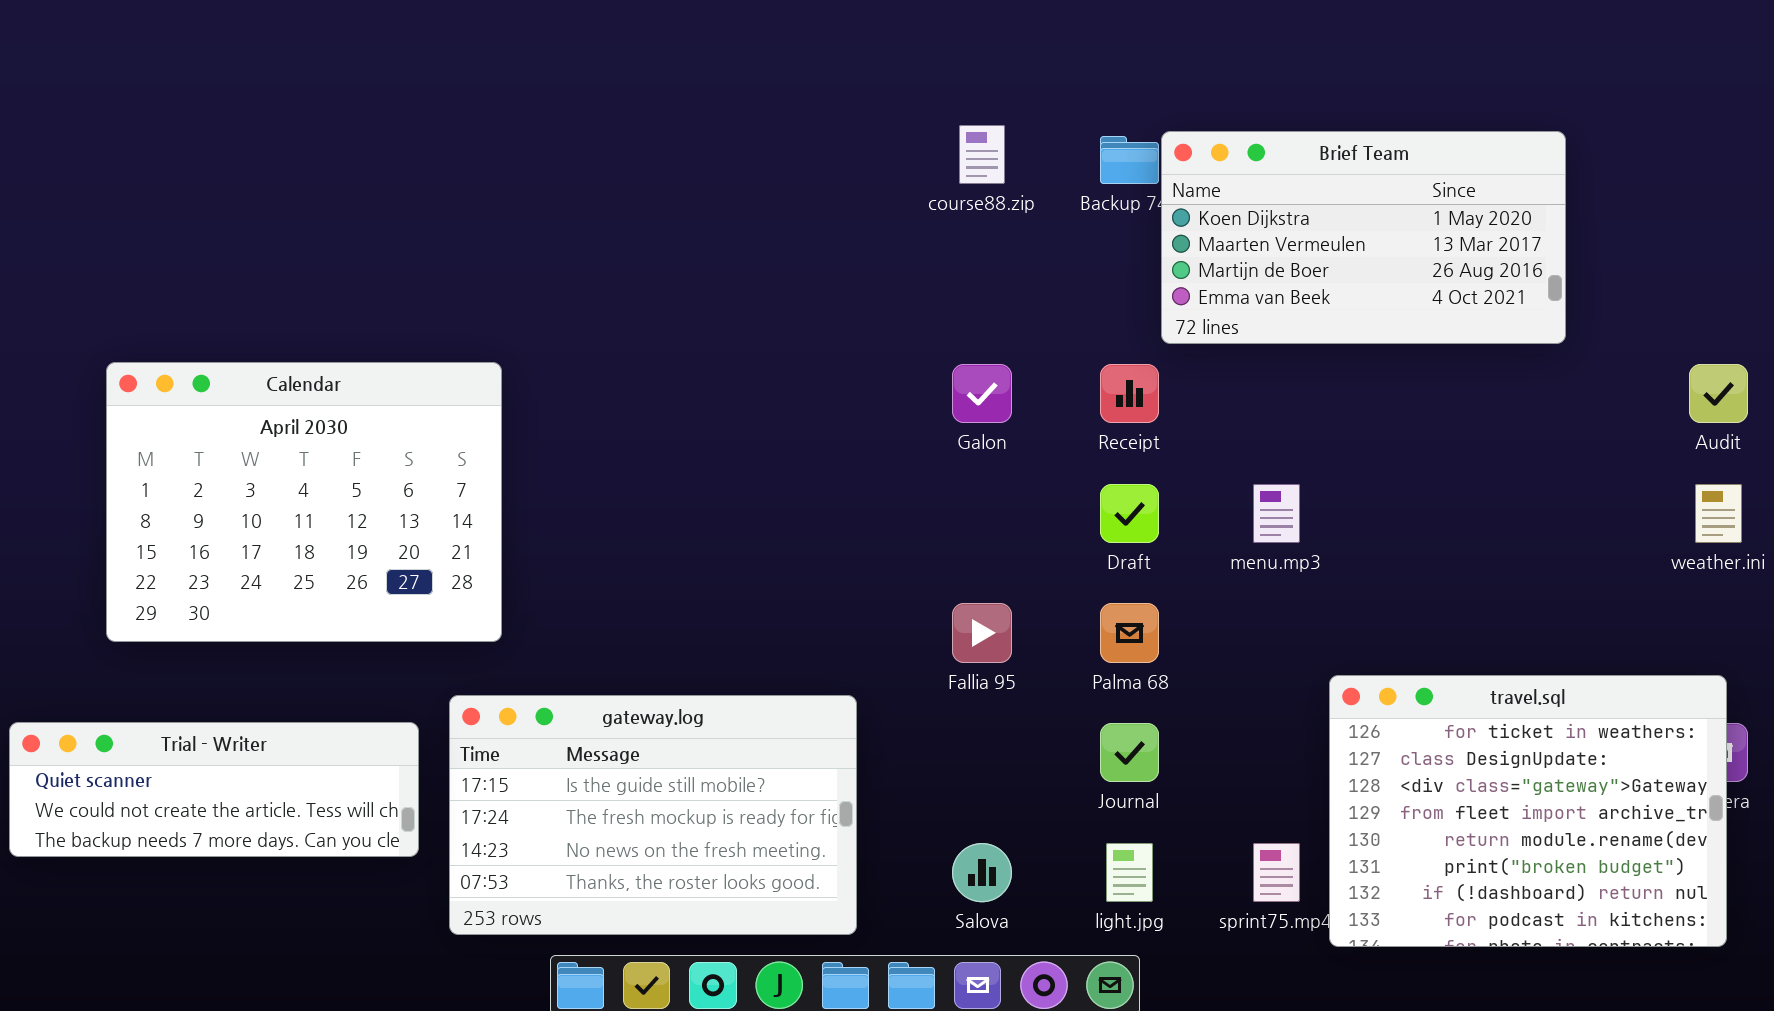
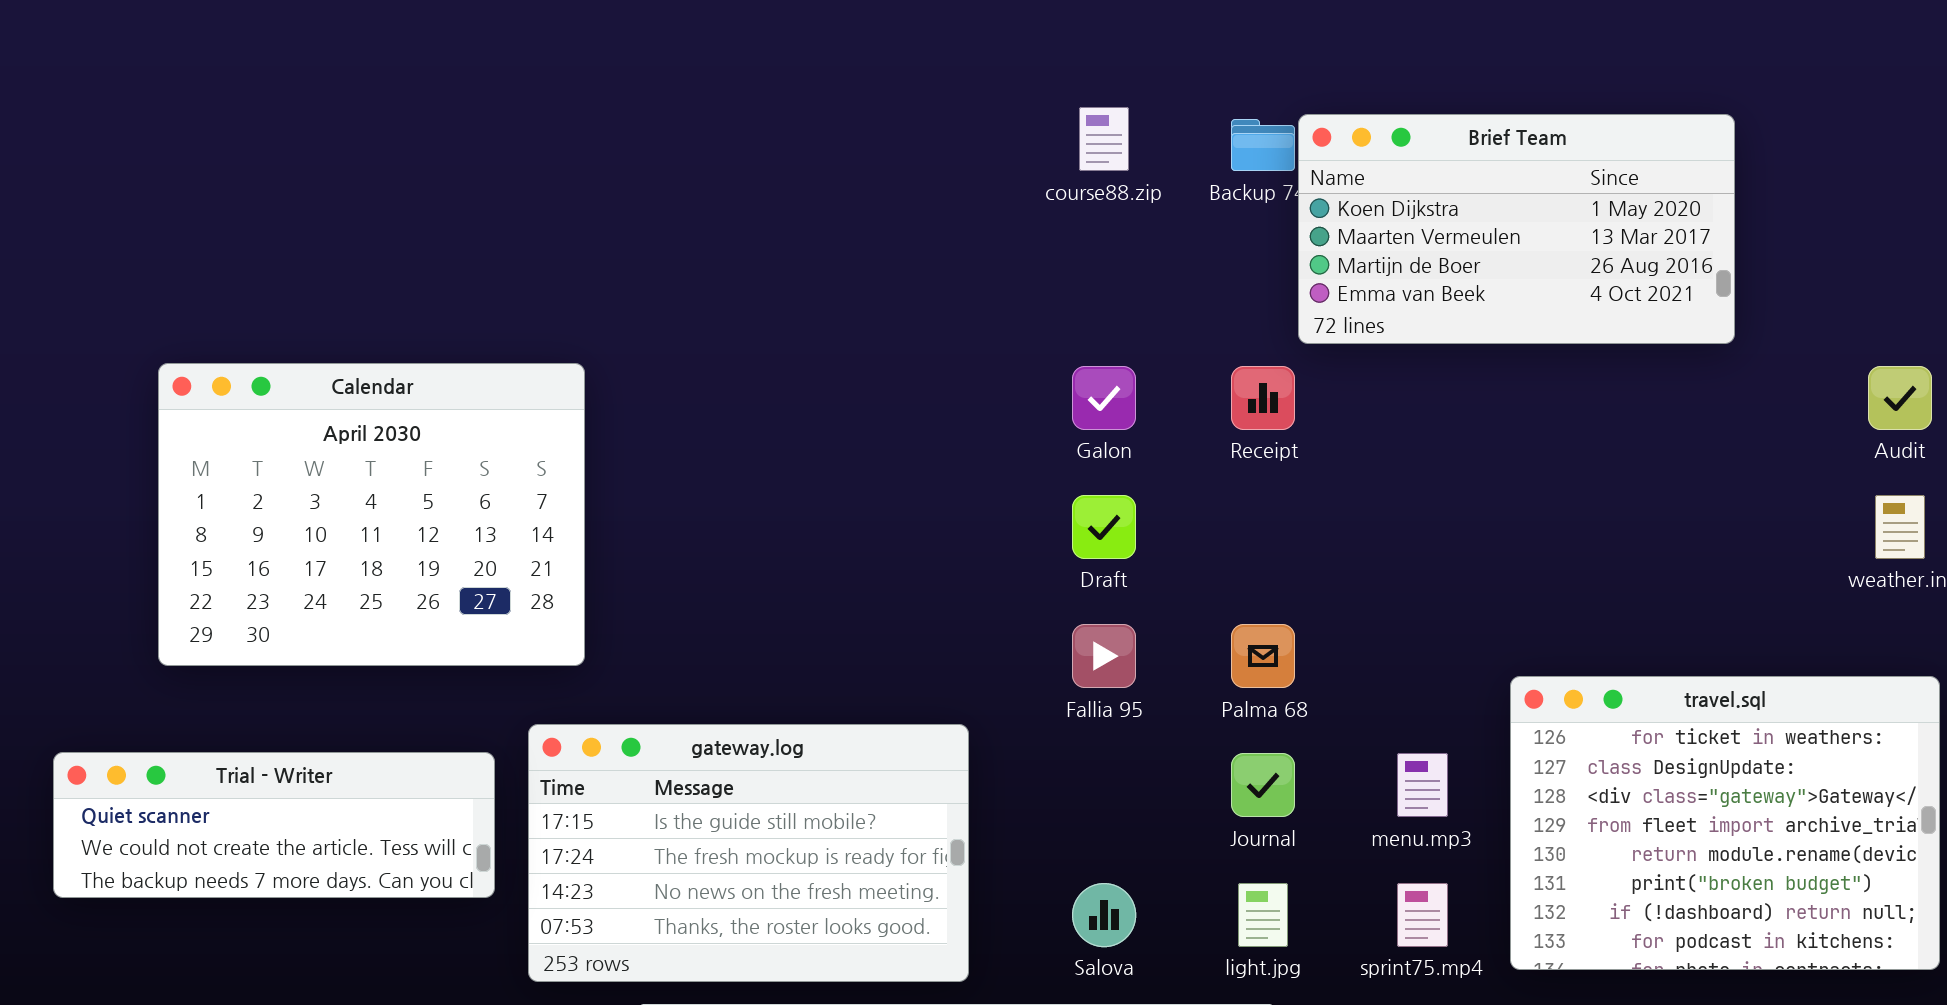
Draft: [1100,484,1159,543] -> [1072,495,1136,559], moved
menu.mp3: [1253,484,1300,543] -> [1397,753,1448,817], moved
travel.sql: [1329,675,1727,947] -> [1510,676,1940,970], moved

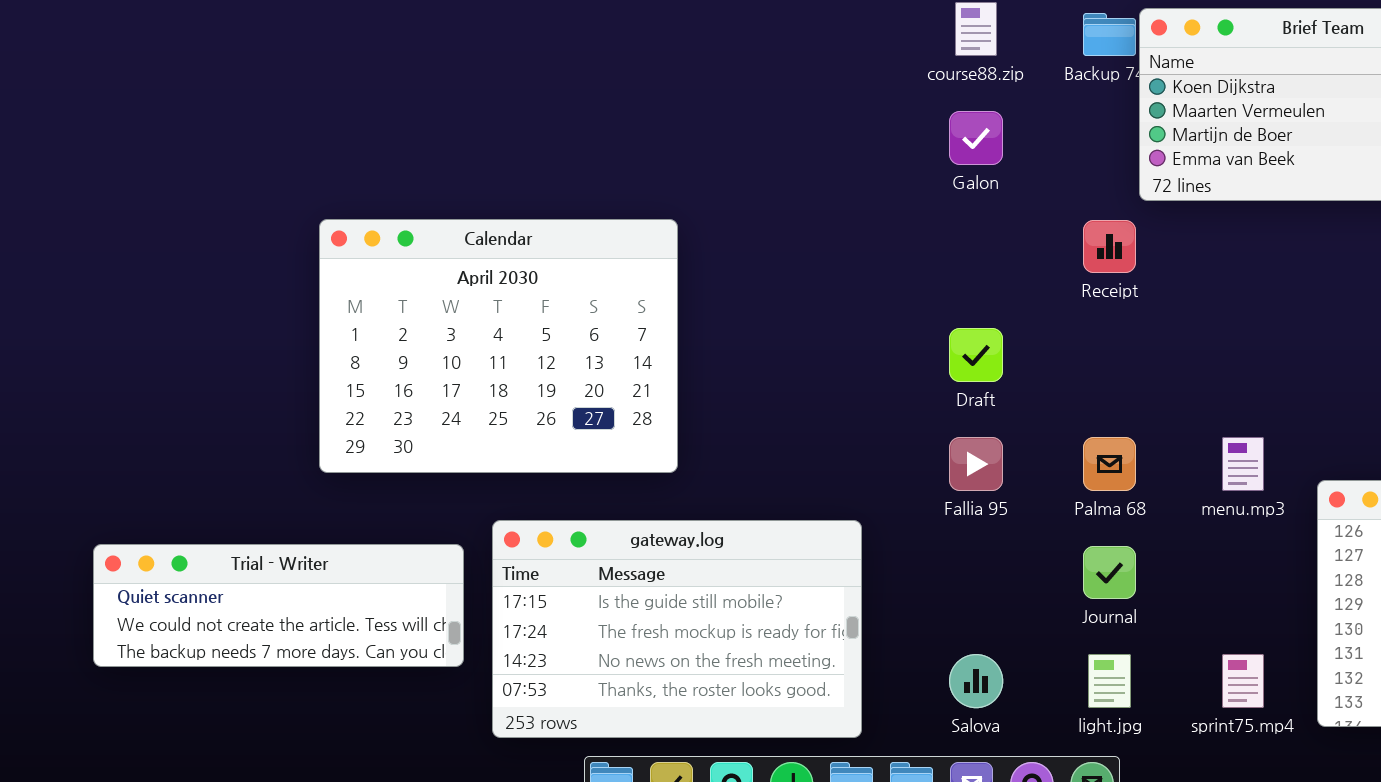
Calendar: [158,363,585,666] -> [319,219,678,473], moved
Galon: [1072,366,1136,430] -> [949,111,1003,165], moved
menu.mp3: [1397,753,1448,817] -> [1222,437,1264,491], moved

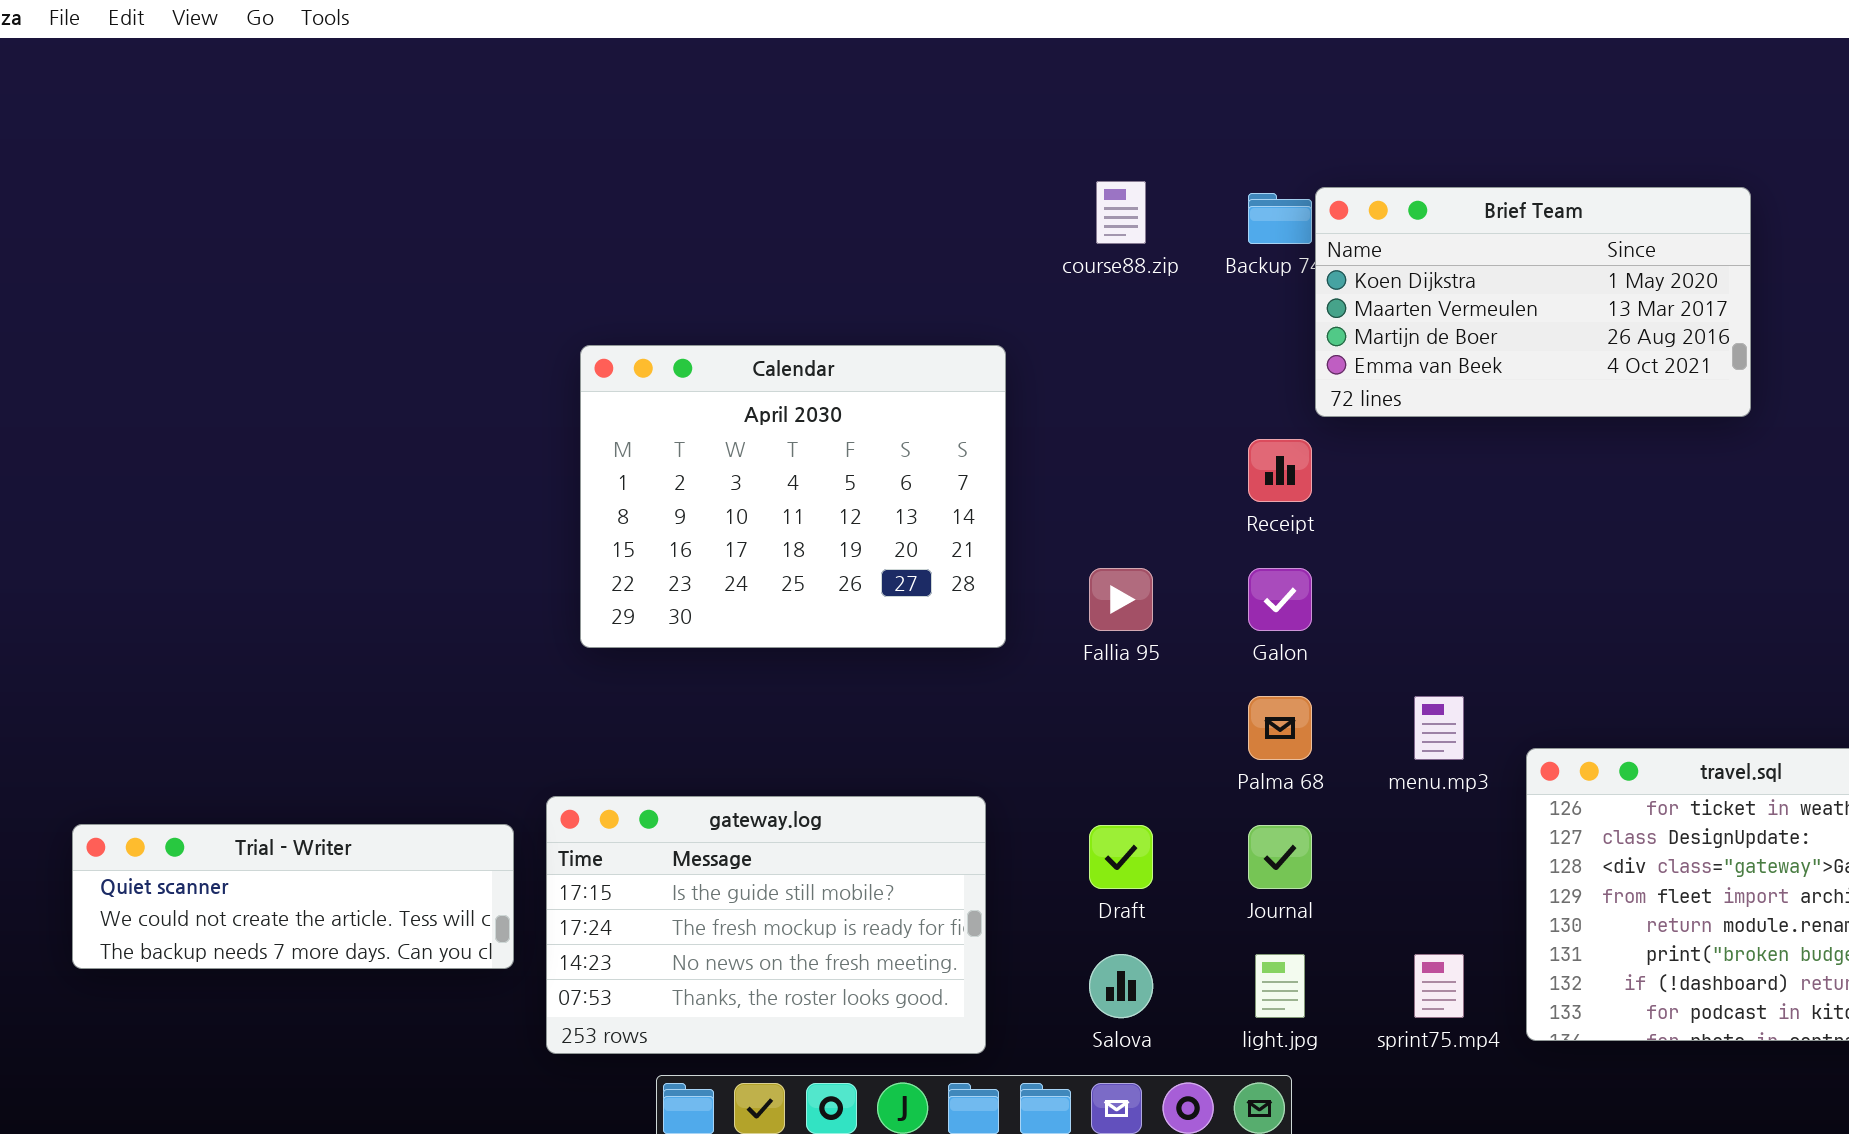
Galon: [949,111,1003,165] -> [1248,568,1312,631], moved
Calendar: [319,219,678,473] -> [580,345,1006,648], moved
Draft: [949,328,1003,382] -> [1089,825,1153,889], moved
Fallia 95: [949,437,1003,491] -> [1089,568,1153,631], moved

